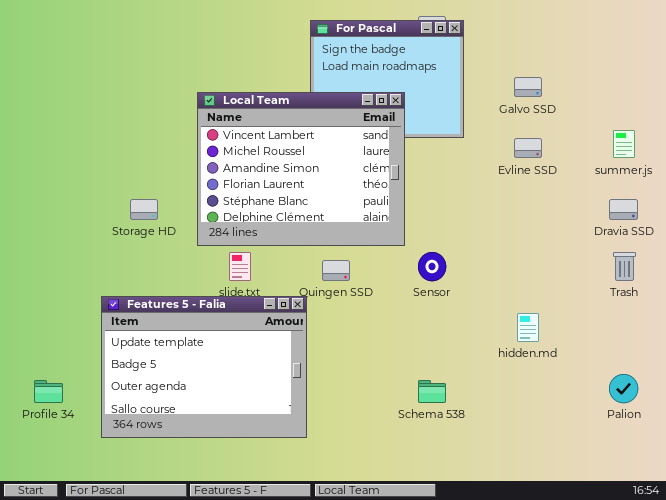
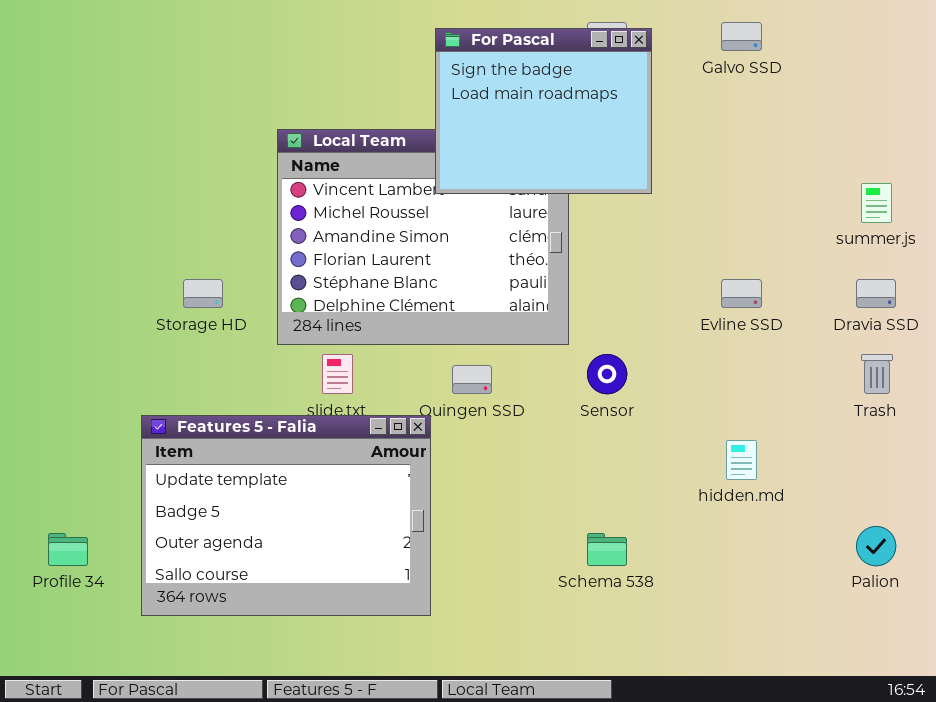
For Pascal: [310,20,464,138] -> [435,28,652,194], raised
Galvo SSD: [514,77,542,97] -> [721,22,762,51], moved
Evline SSD: [514,138,542,158] -> [721,279,762,308], moved

